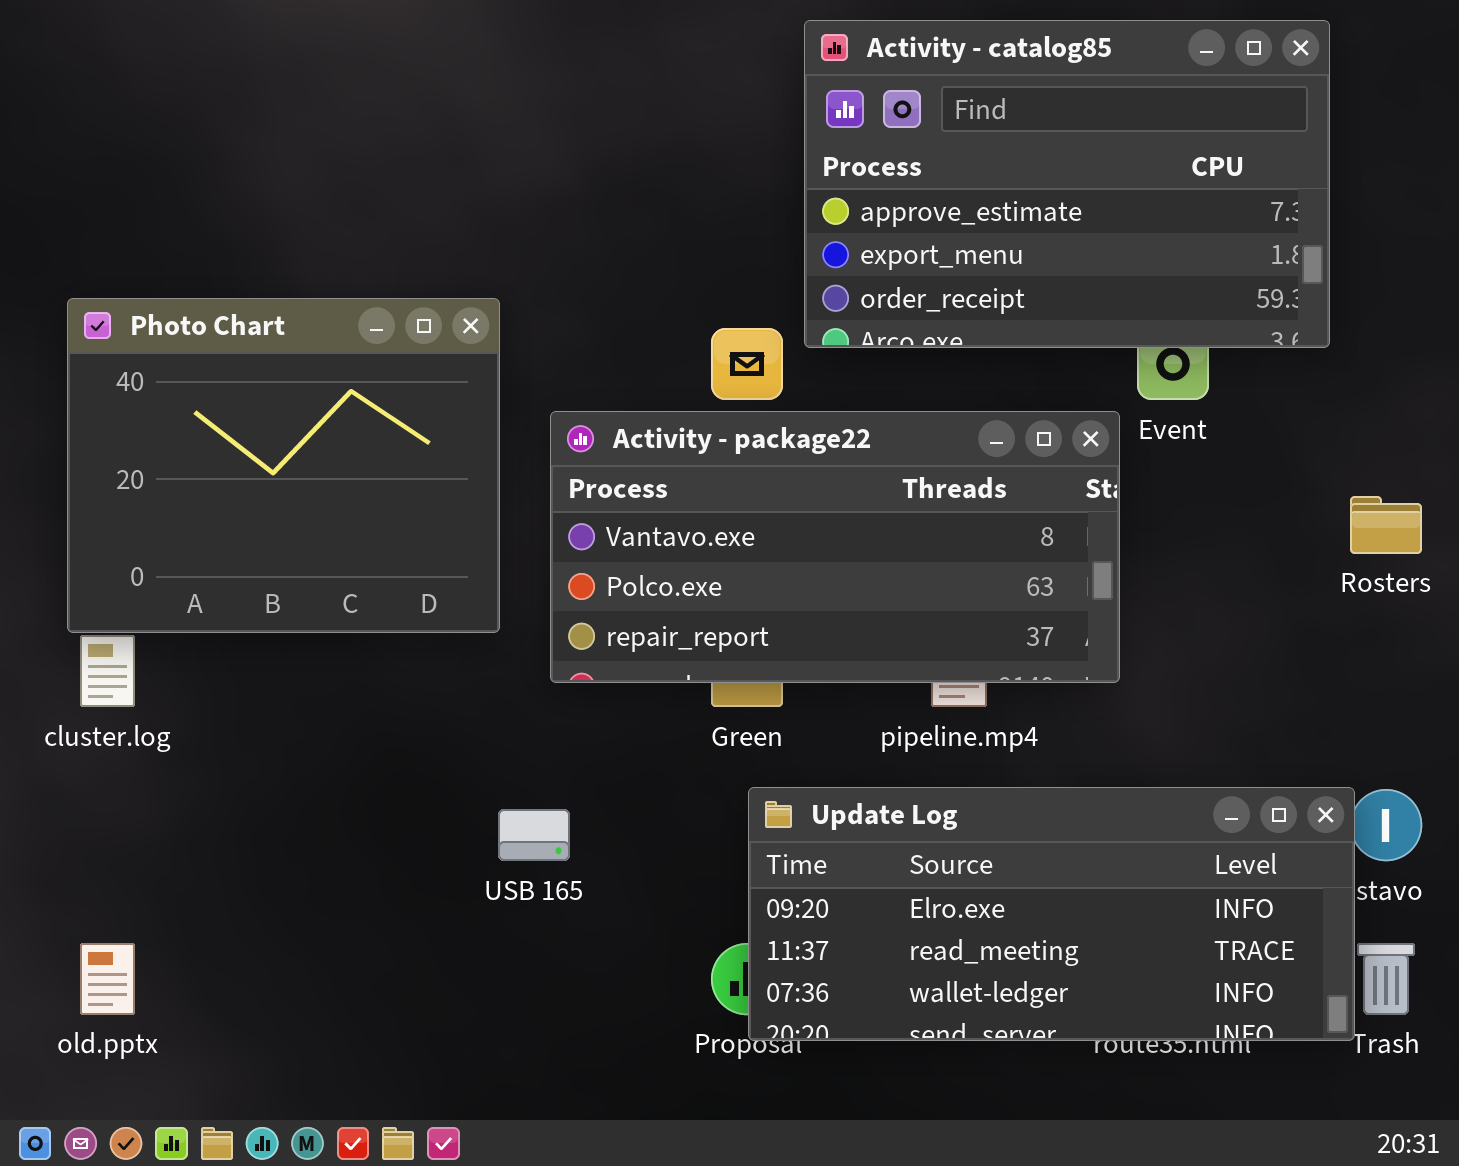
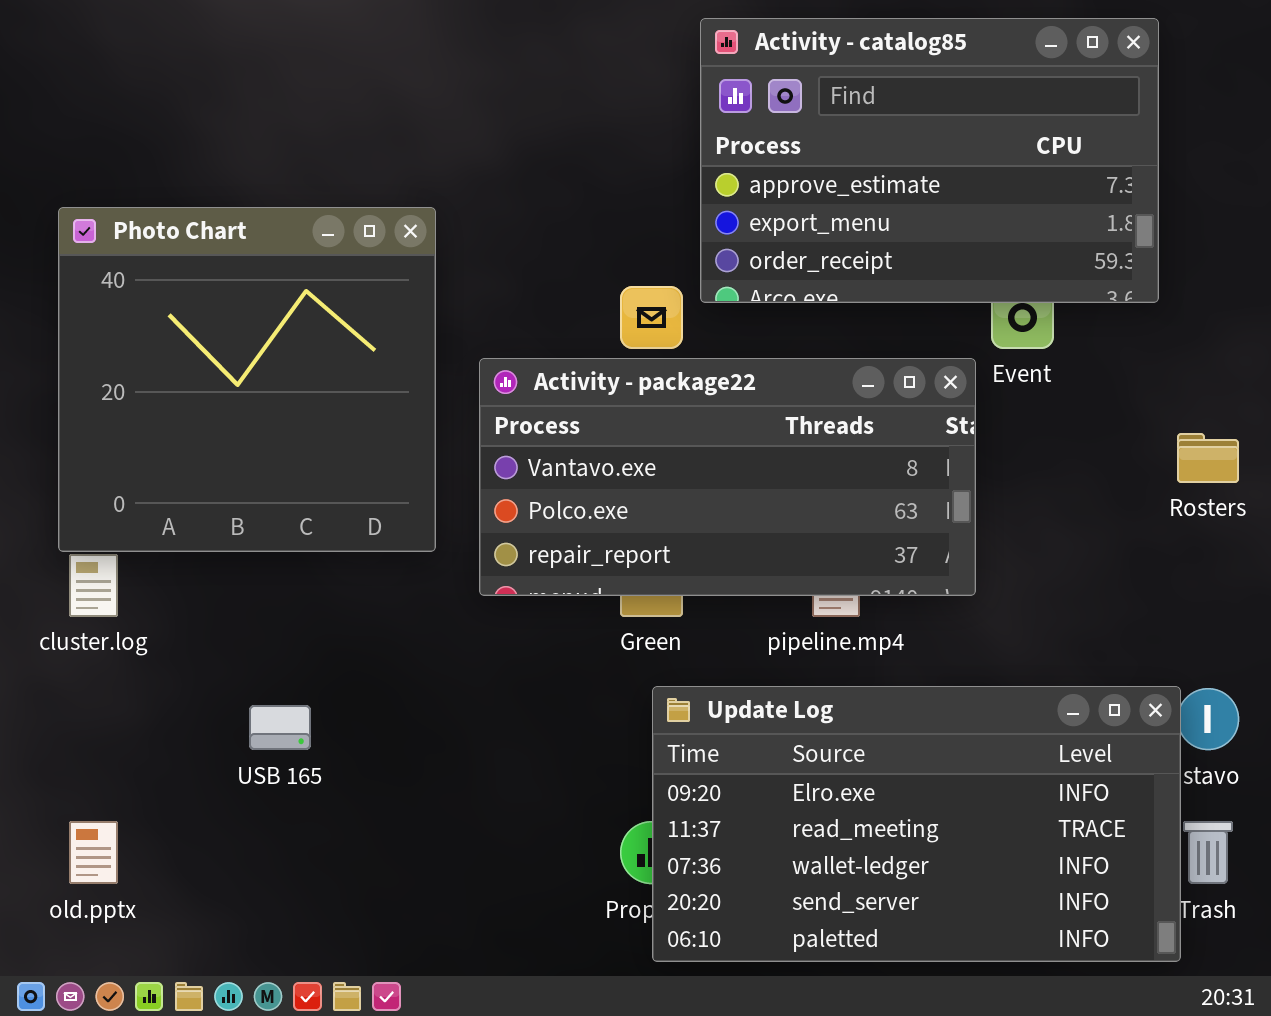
Photo Chart: [67,298,500,633] -> [58,207,436,552], resized
Update Log: [748,787,1355,1041] -> [652,686,1181,962], resized
USB 165: [498,809,570,861] -> [249,705,311,750], moved

